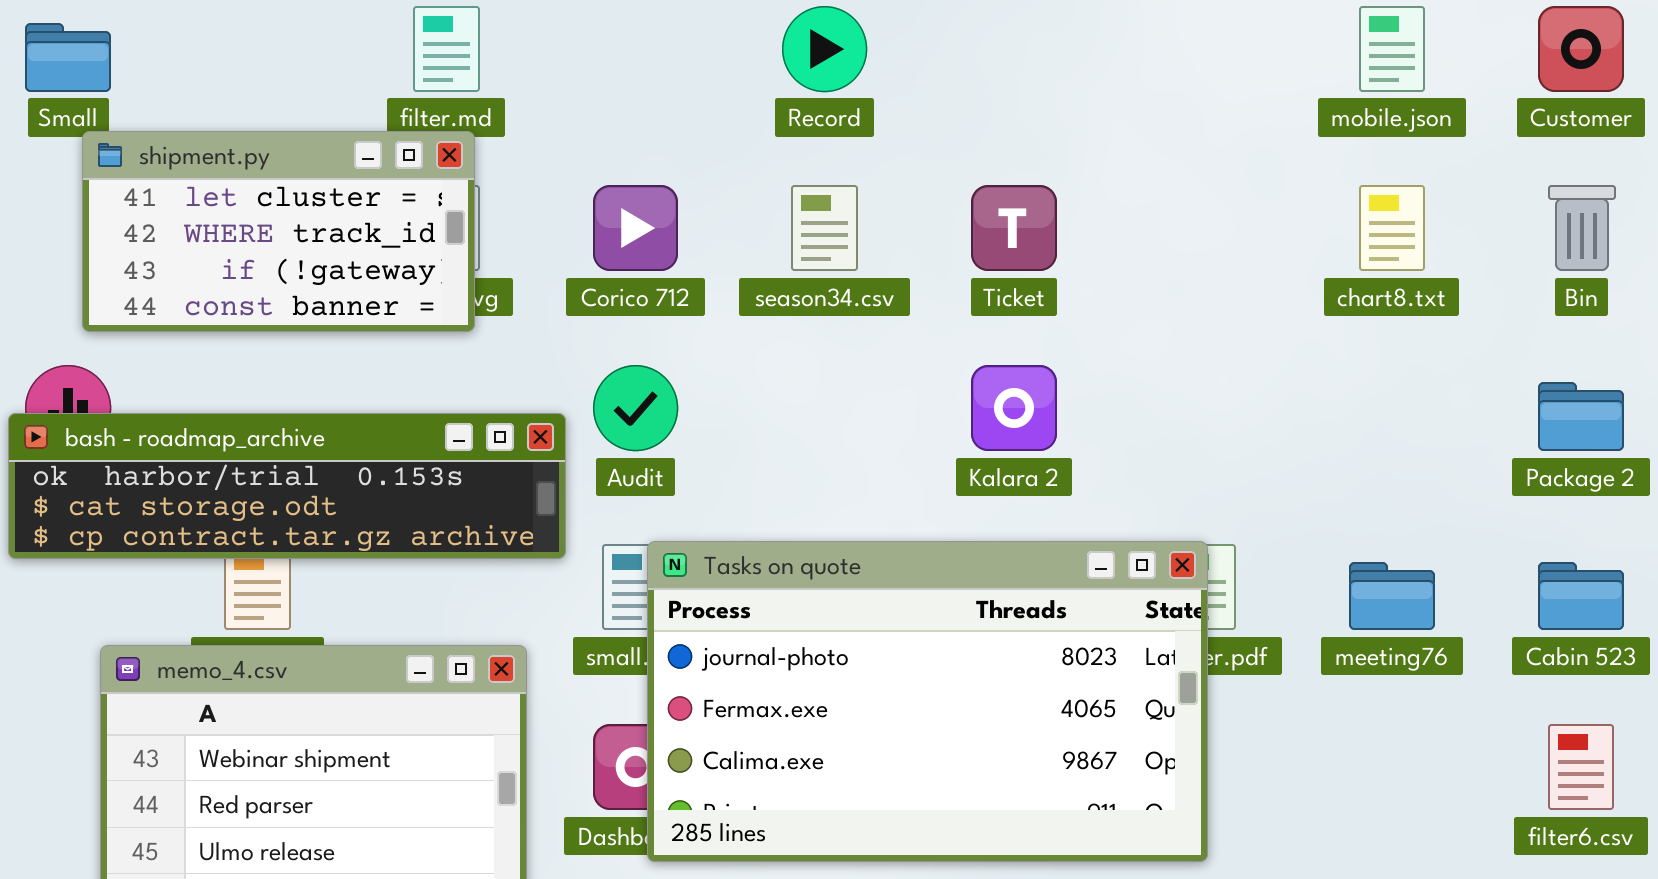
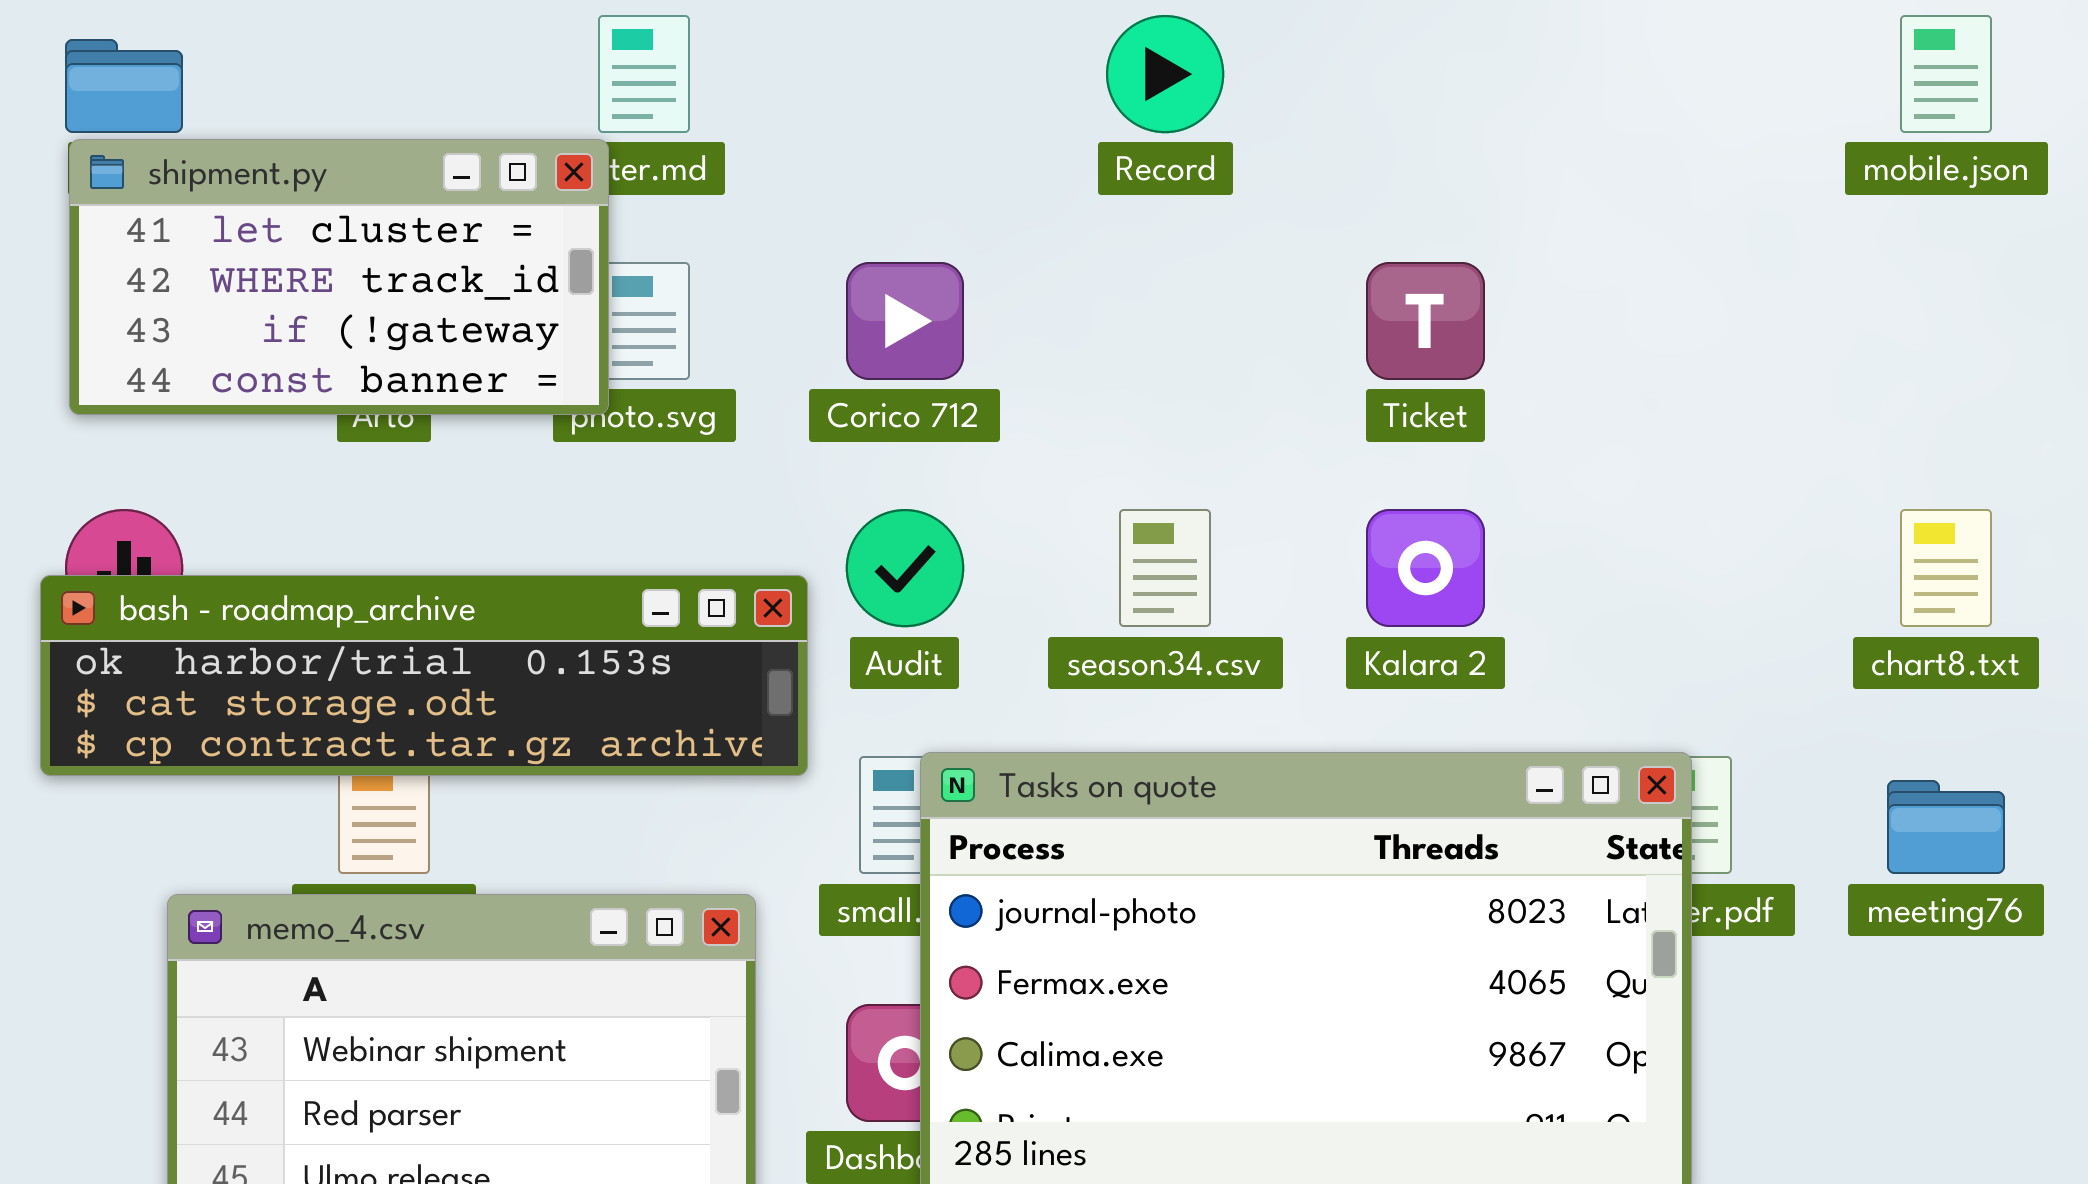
shipment.py: [82,131,475,332] -> [69,139,609,415], moved
season34.csv: [791,185,858,271] -> [1119,509,1211,627], moved
chart8.txt: [1359,185,1425,271] -> [1900,509,1992,627], moved

